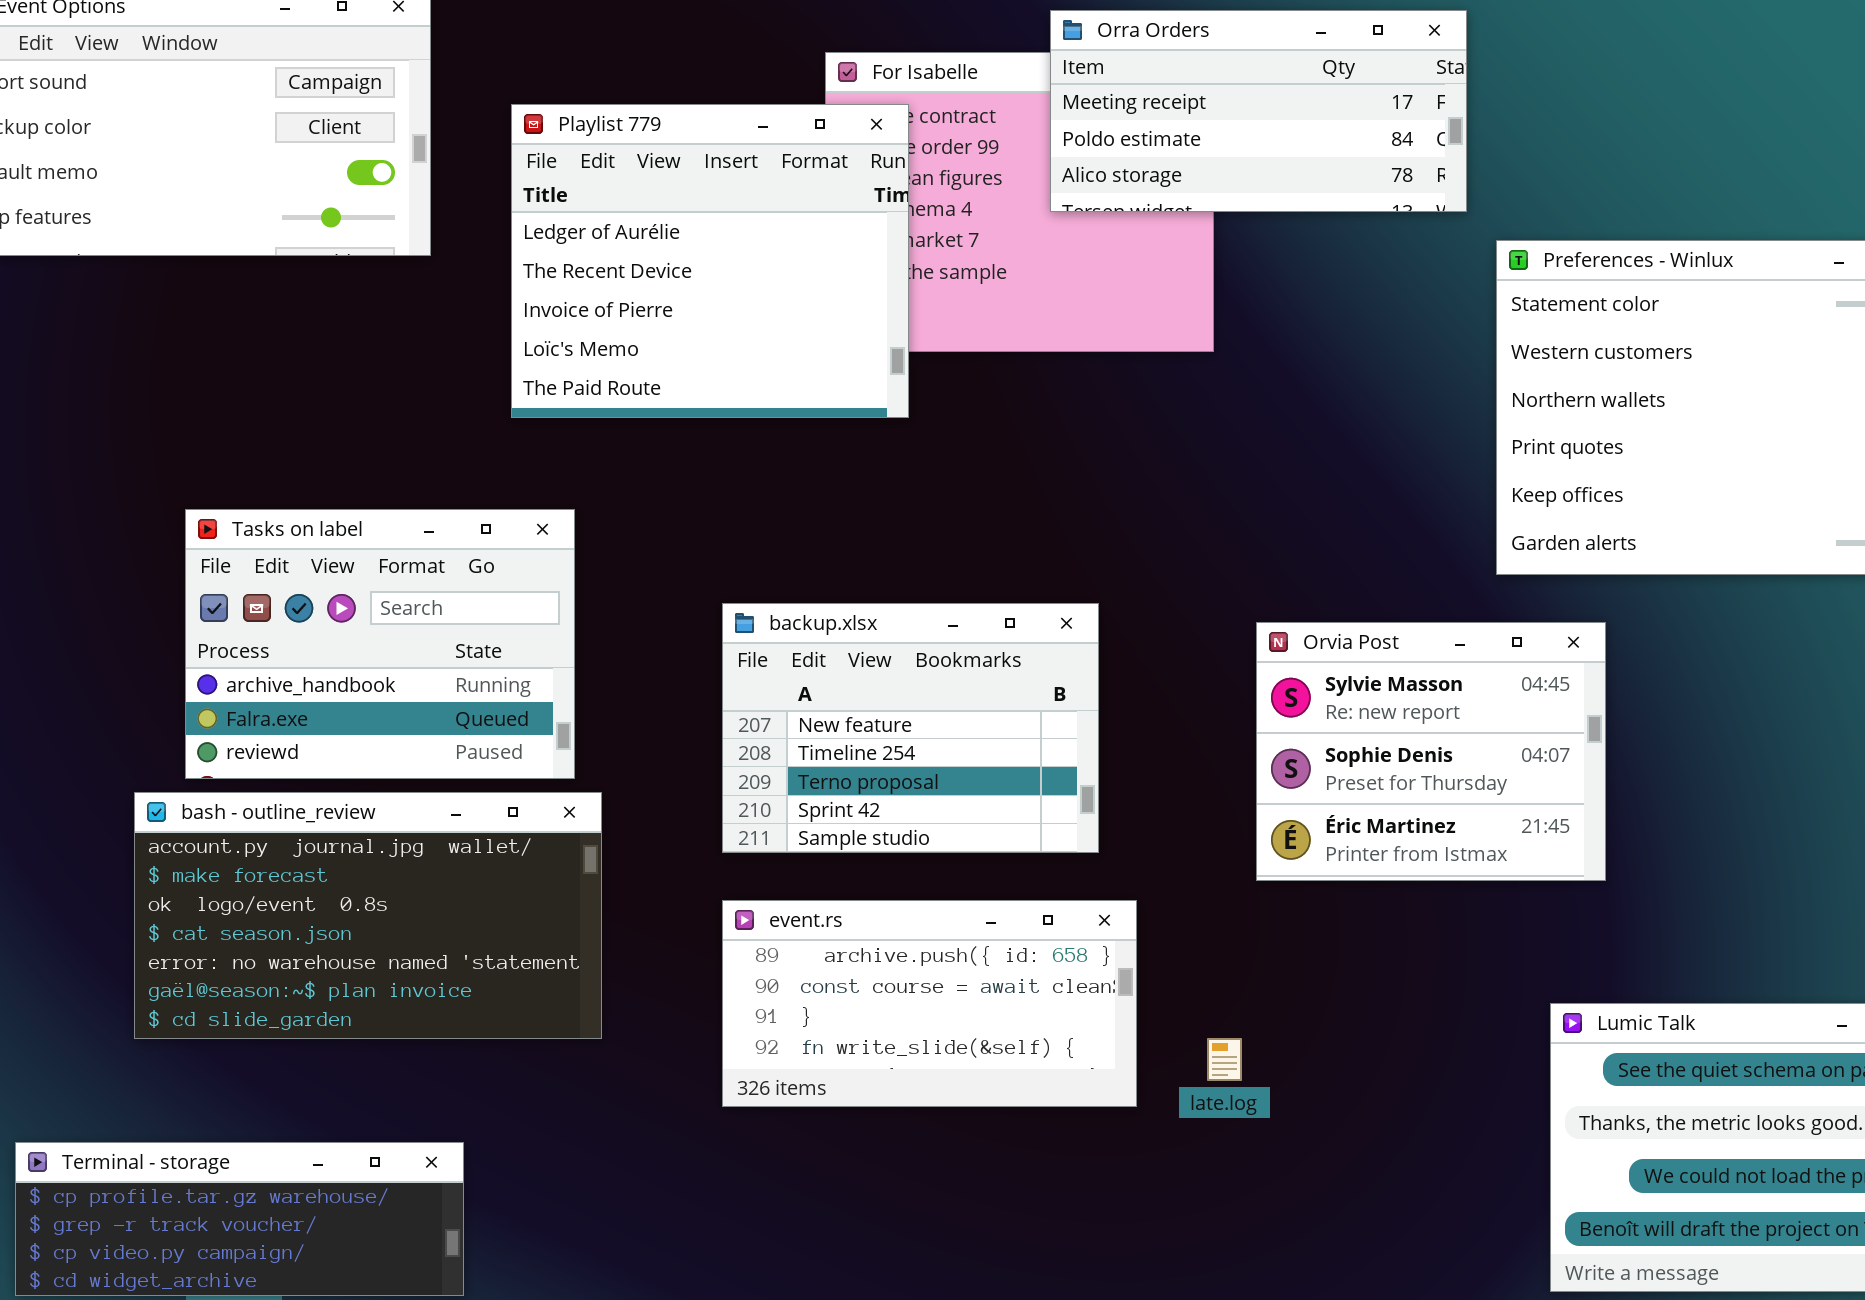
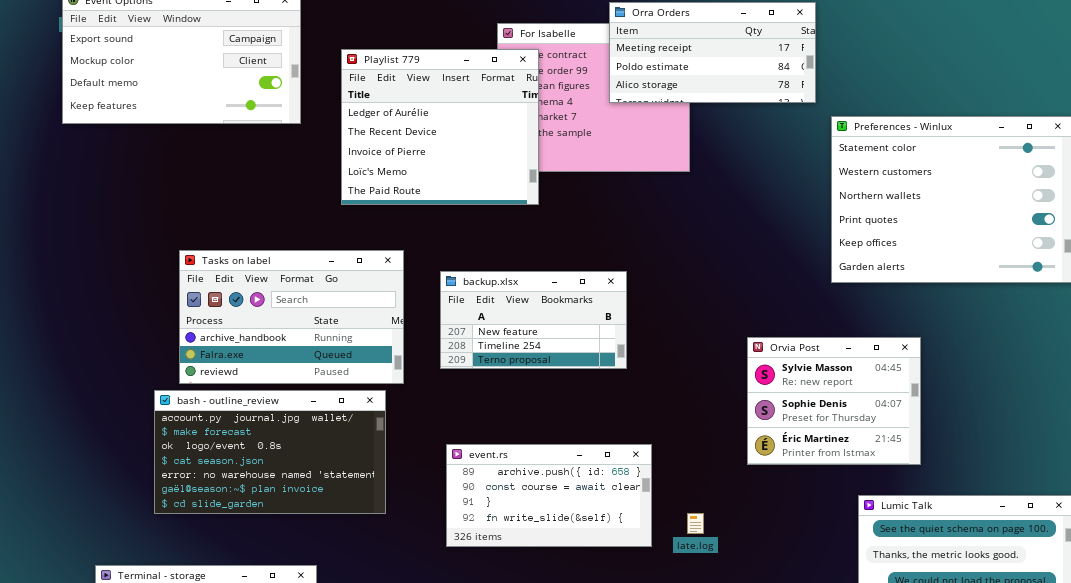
Tasks on label: [185,509,575,779] -> [179,250,404,384], resized
backup.xlsx: [722,603,1099,853] -> [440,271,627,369], moved, resized
Orvia Post: [1256,622,1606,881] -> [747,337,921,465], moved

